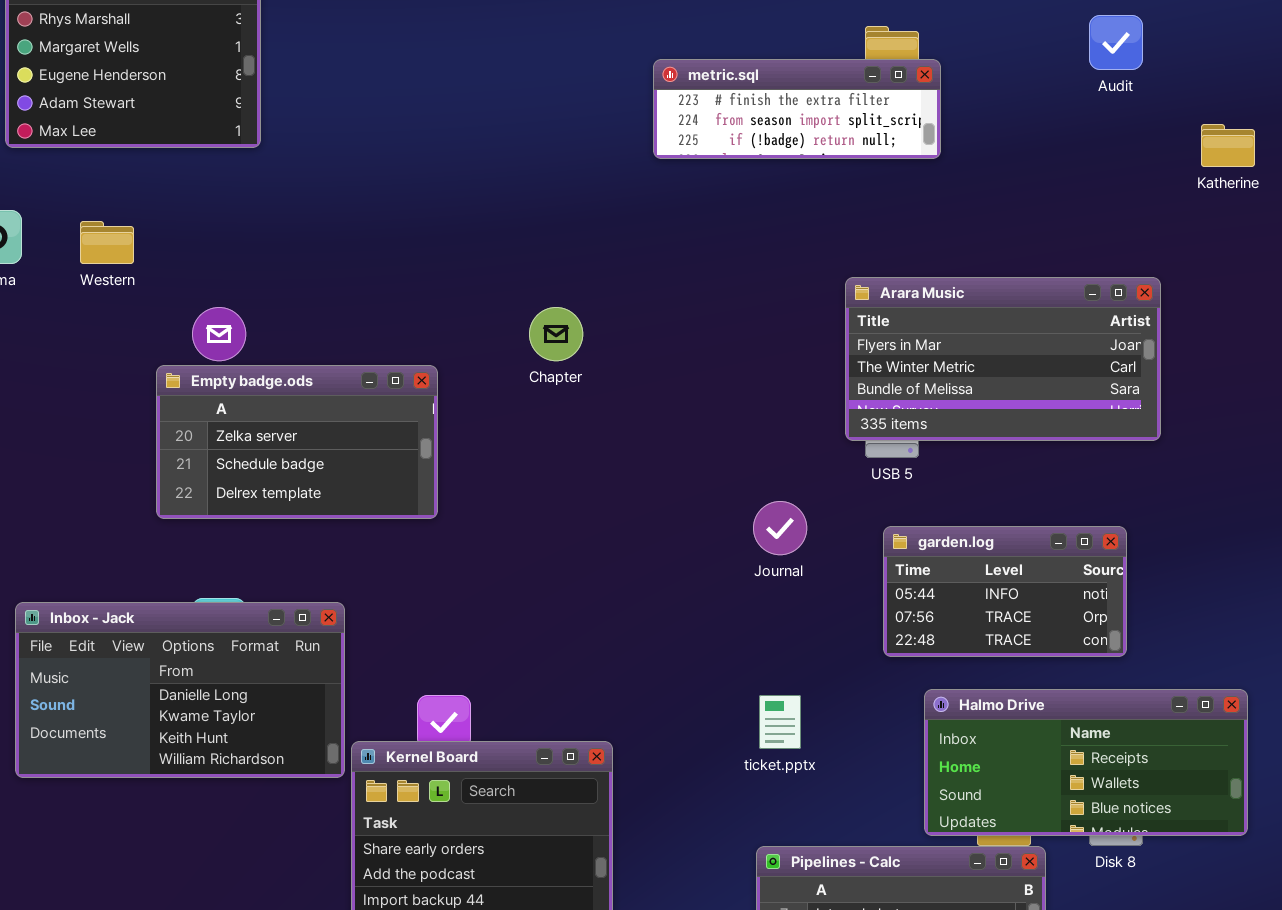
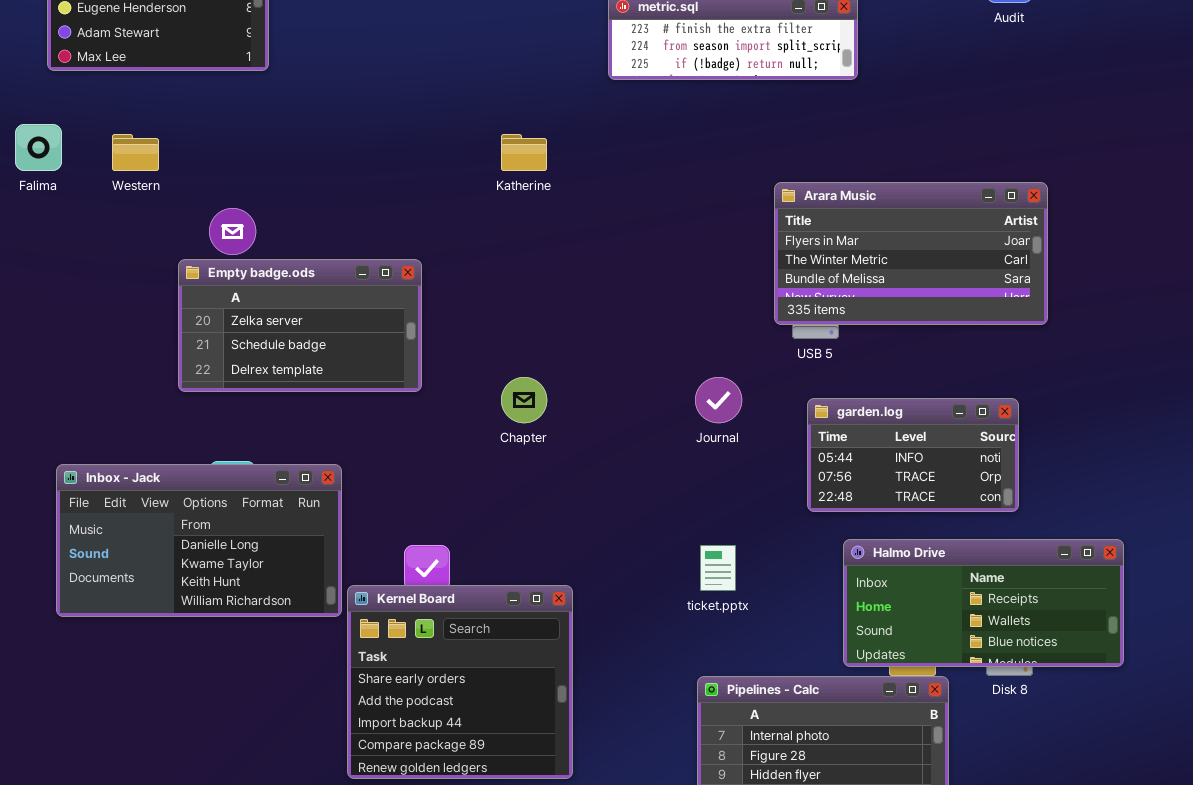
Katherine: [1201,124,1255,167] -> [501,134,547,171], moved
Chapter: [529,307,583,361] -> [501,377,547,423], moved

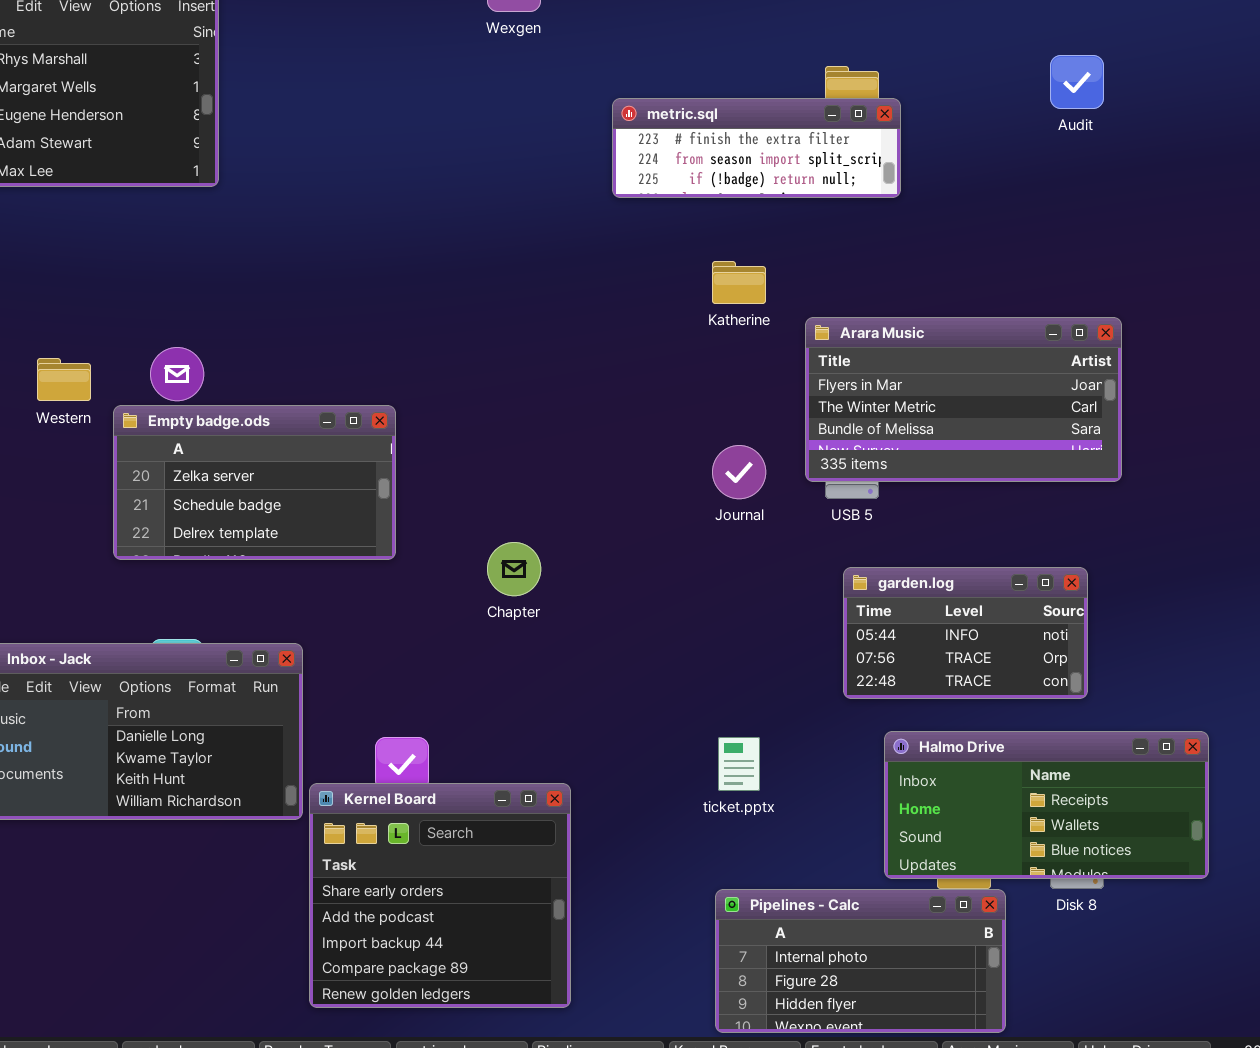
Western: [112,134,159,171] -> [37,358,91,401], moved
Katherine: [501,134,547,171] -> [712,261,766,304], moved
Journal: [695,377,742,423] -> [712,445,766,499], moved

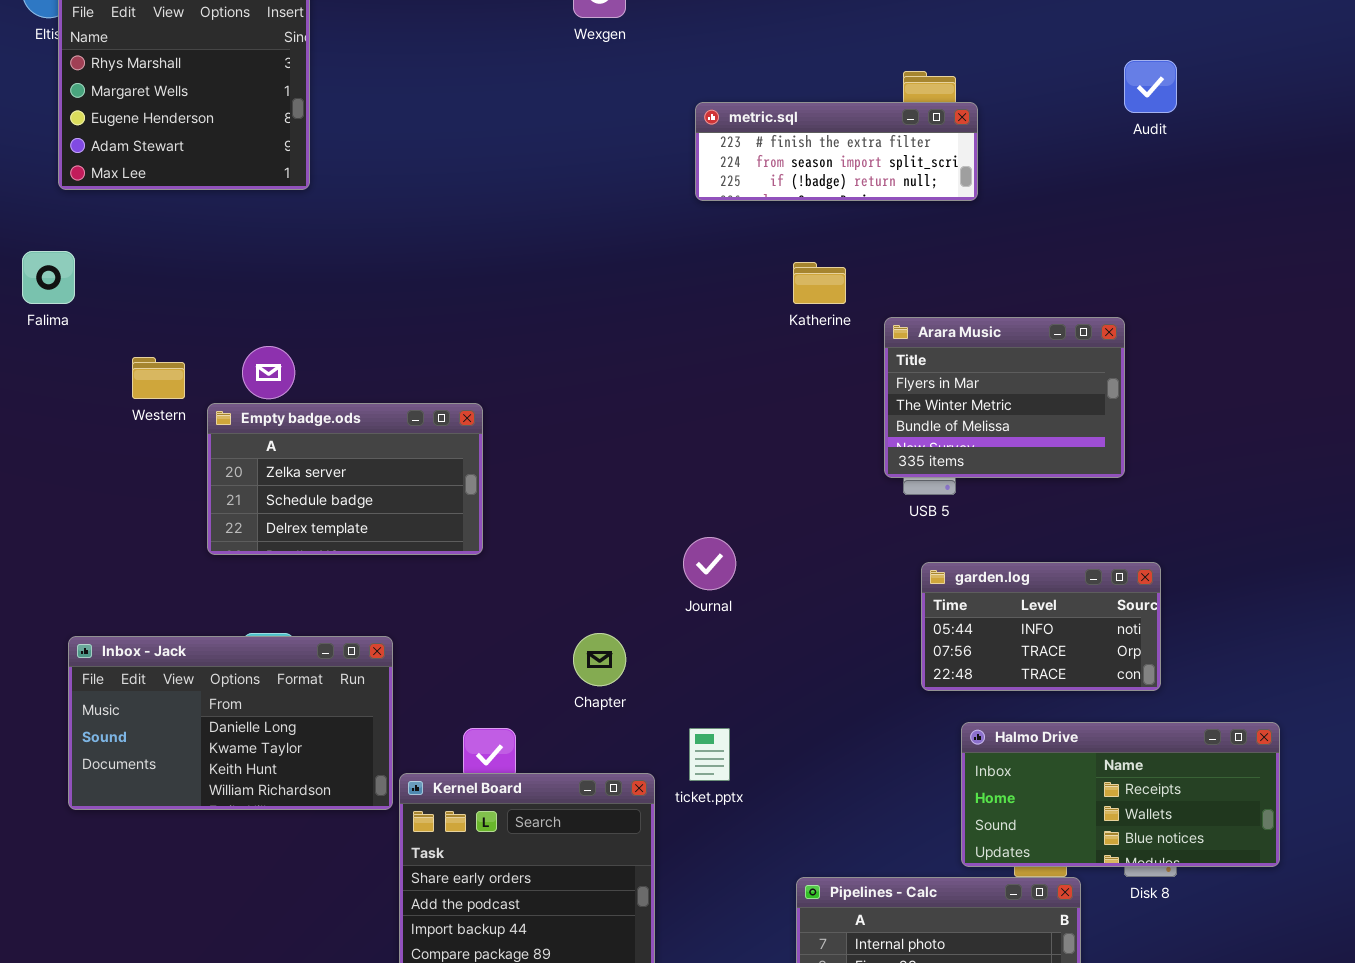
Arara Music: [805,317,1122,482] -> [884,317,1125,478], resized
Journal: [712,445,766,499] -> [683,537,736,590], moved
Chapter: [487,542,541,596] -> [573,633,626,686], moved
ticket.pptx: [718,737,760,791] -> [689,728,730,781], moved

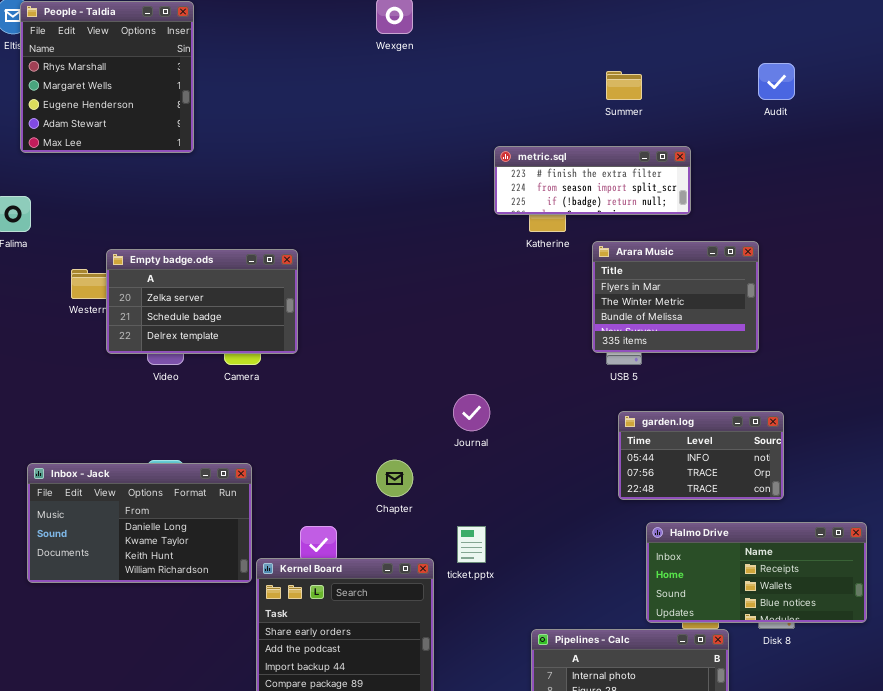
metric.sql: [695,102,978,201] -> [494,146,691,215], moved
Empty badge.ods: [207,403,483,555] -> [106,249,298,354], moved

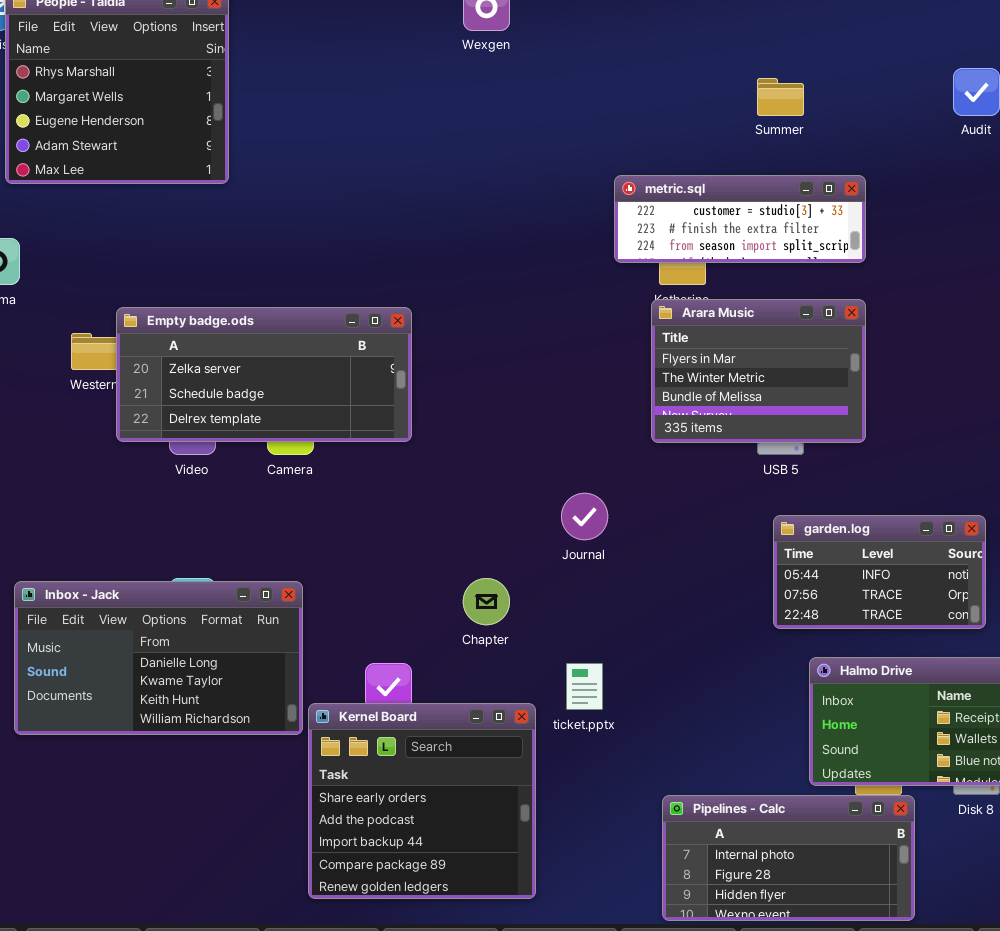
metric.sql: [494,146,691,215] -> [614,175,866,263], scrolled up 1 row
Arara Music: [592,241,759,353] -> [651,299,866,443], moved
Empty badge.ods: [106,249,298,354] -> [116,307,412,442], resized

